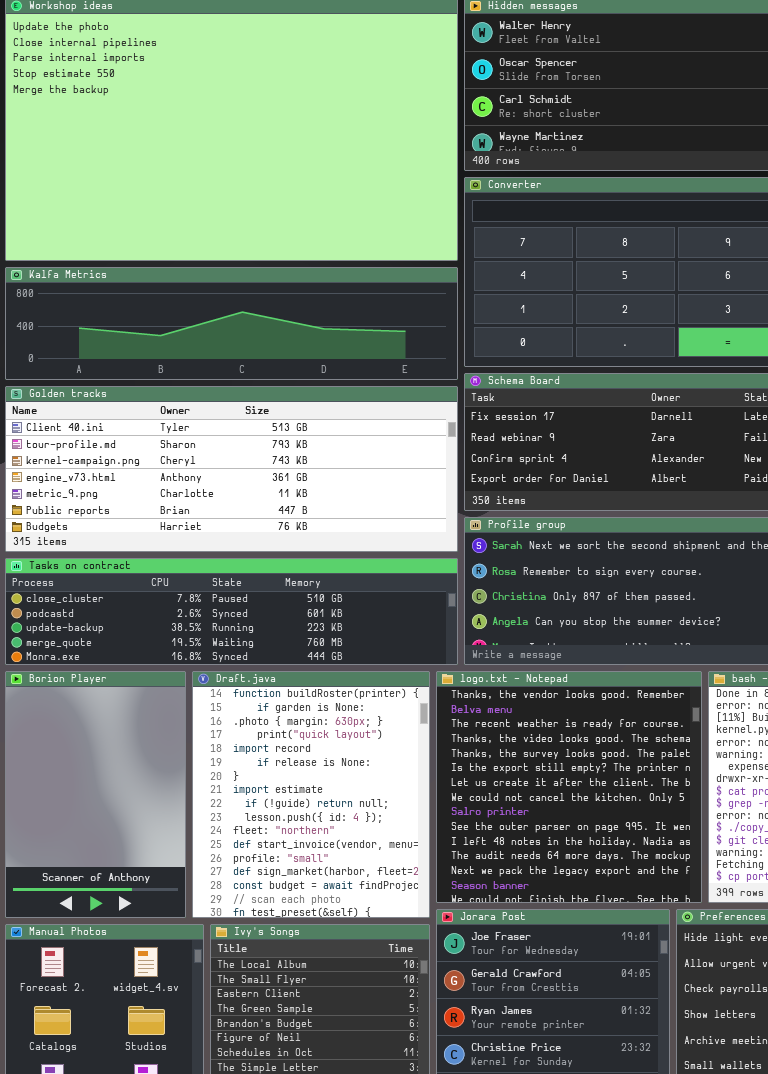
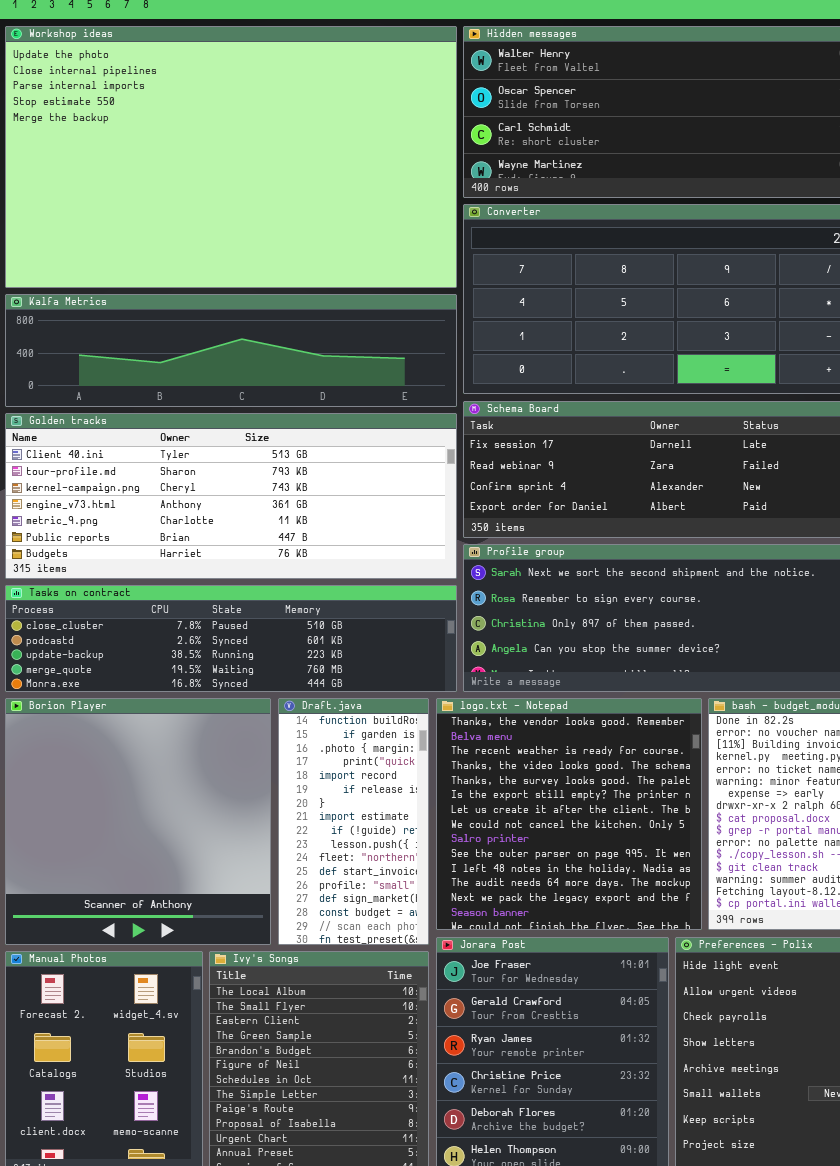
Borion Player: [5,671,186,918] -> [5,698,271,945], resized
Draft.java: [192,671,430,918] -> [278,698,429,945], resized

